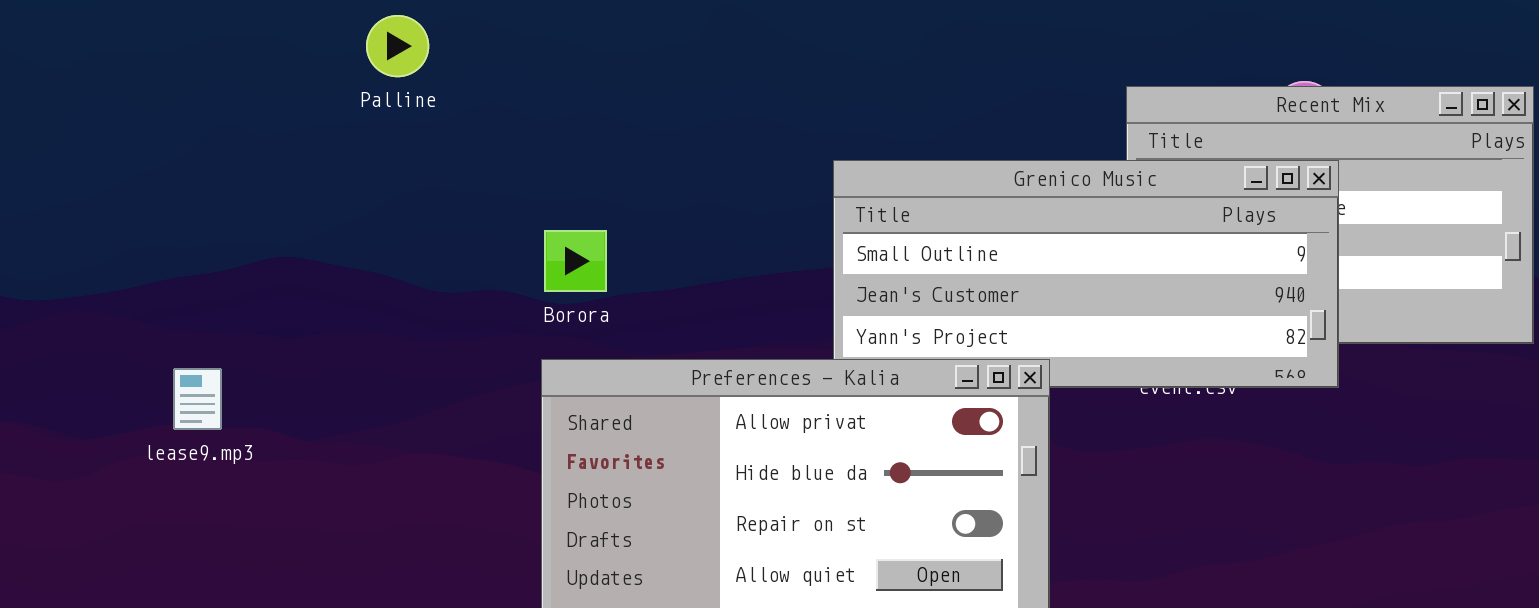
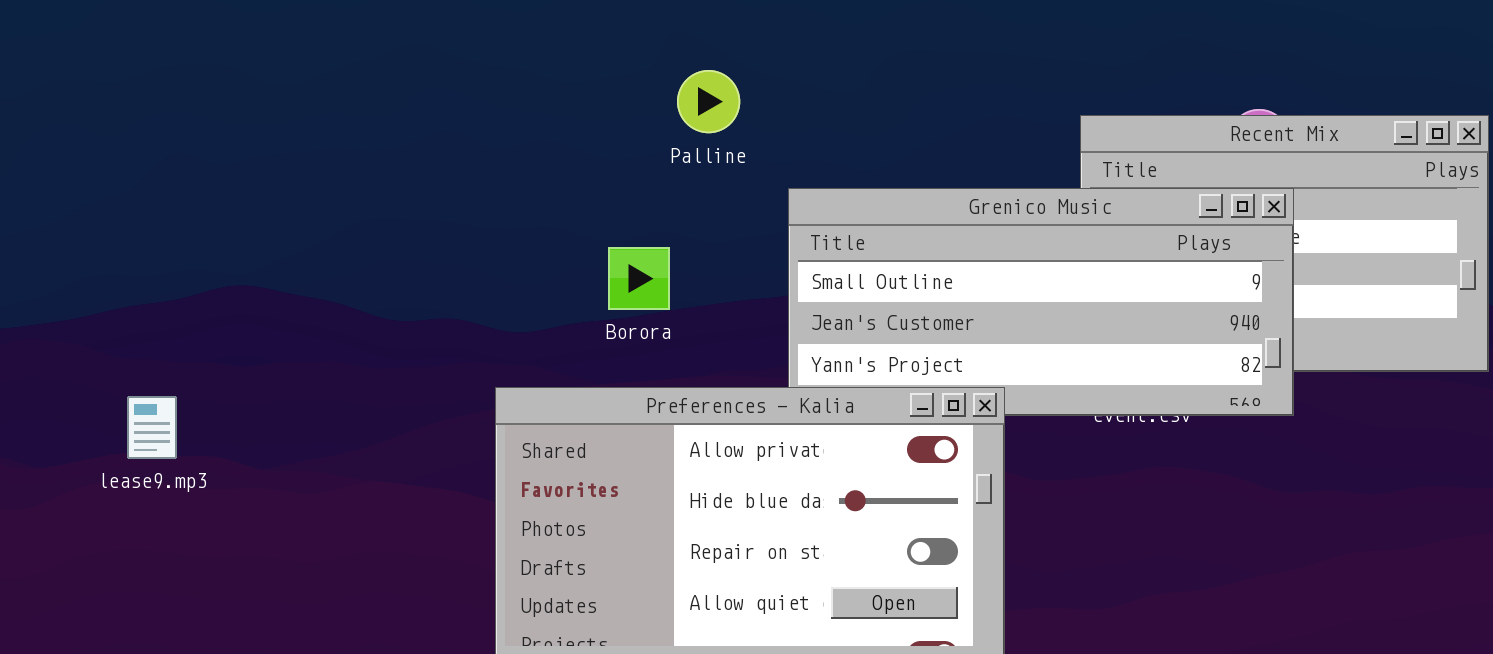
Palline: [366,15,429,77] -> [677,70,740,133], moved
Borora: [544,230,607,292] -> [608,247,670,310], moved

